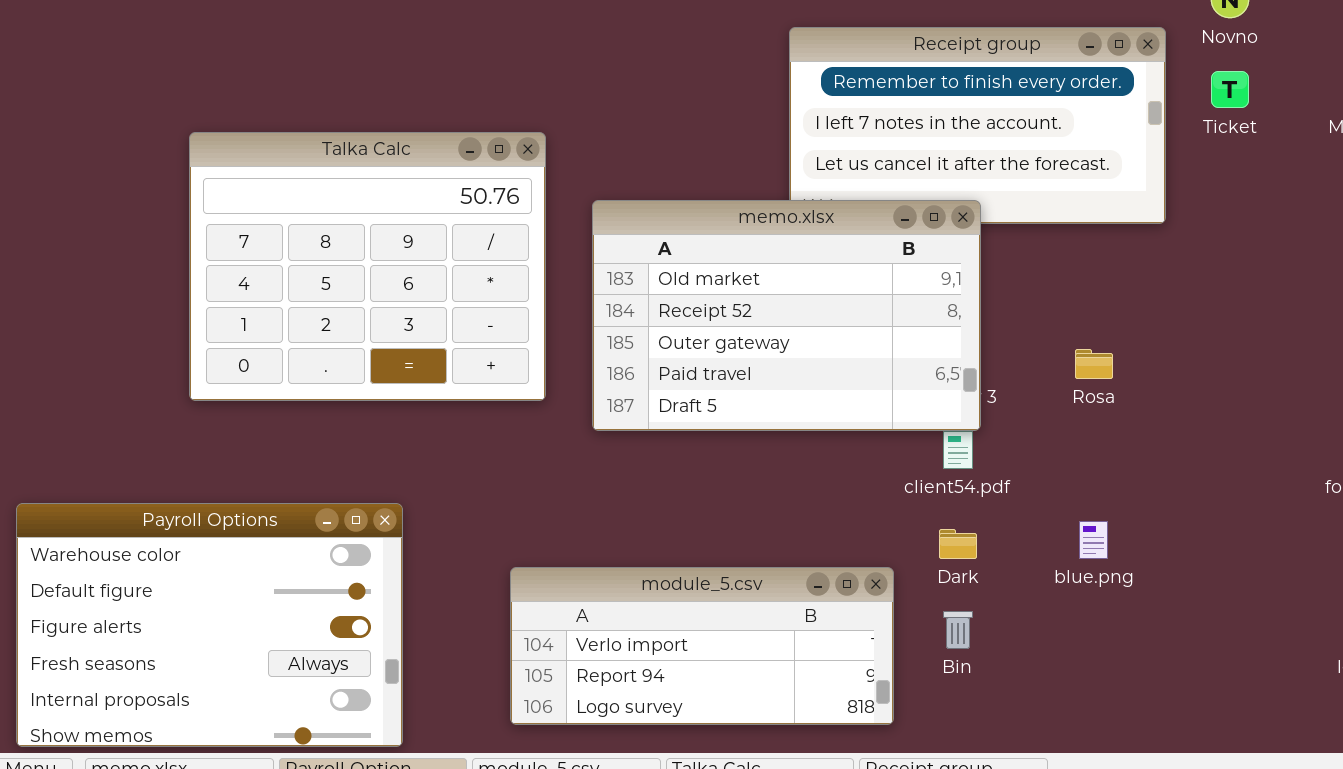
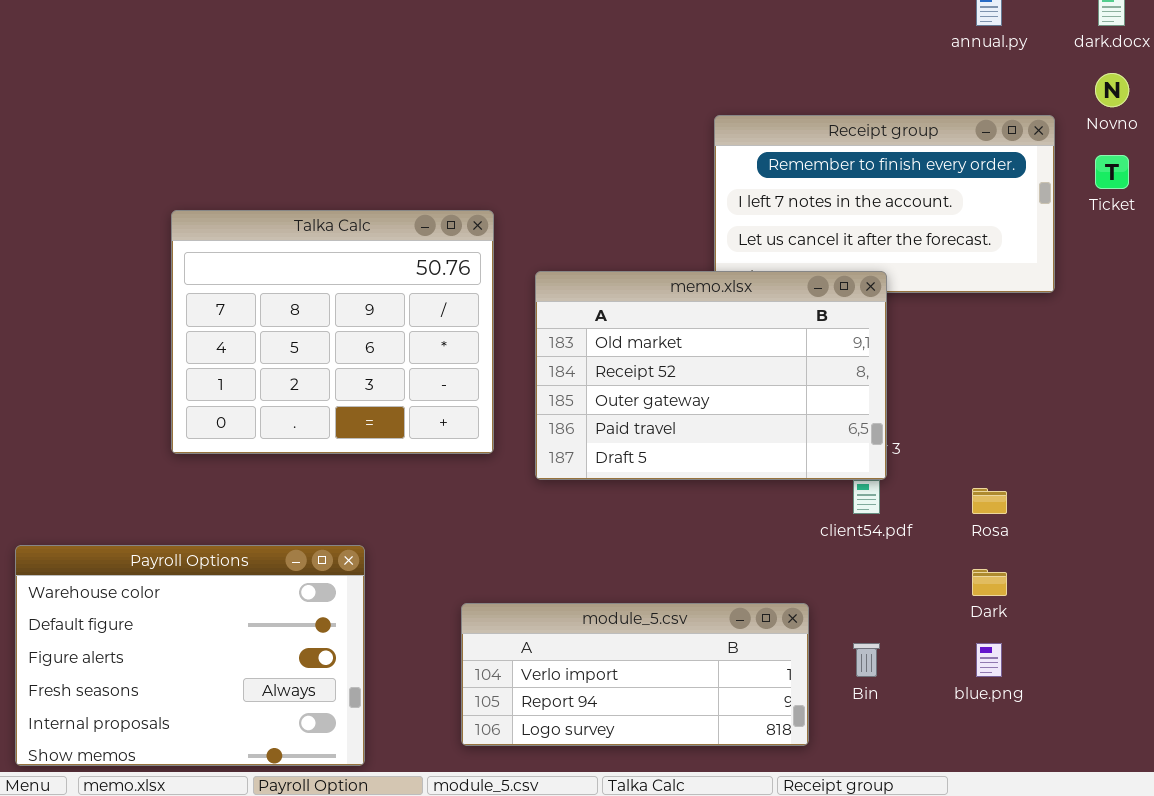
Rosa: [1075,349,1113,379] -> [972,488,1007,514], moved
blue.png: [1079,521,1108,559] -> [976,643,1002,677], moved
Dark: [939,529,977,559] -> [972,569,1007,596], moved

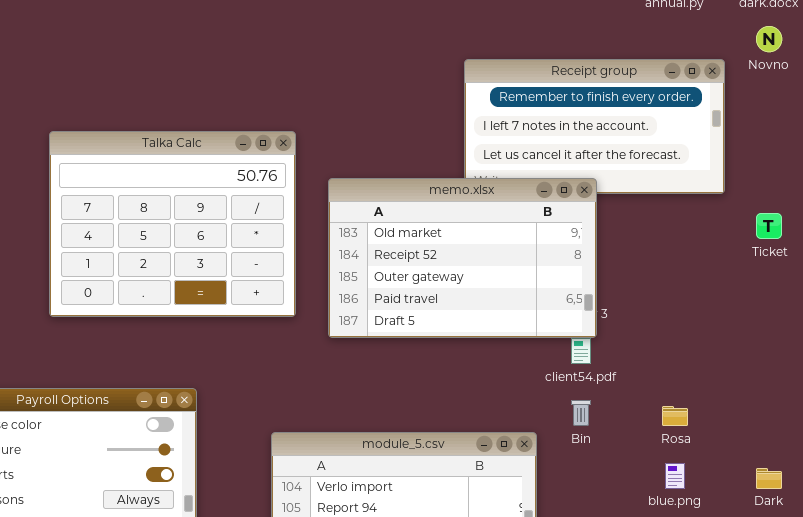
Ticket: [1095,155,1129,189] -> [756,213,782,239], moved
Rosa: [972,488,1007,514] -> [662,406,688,426], moved
Dark: [972,569,1007,596] -> [756,468,782,489], moved
Bin: [853,643,880,677] -> [571,400,591,426], moved

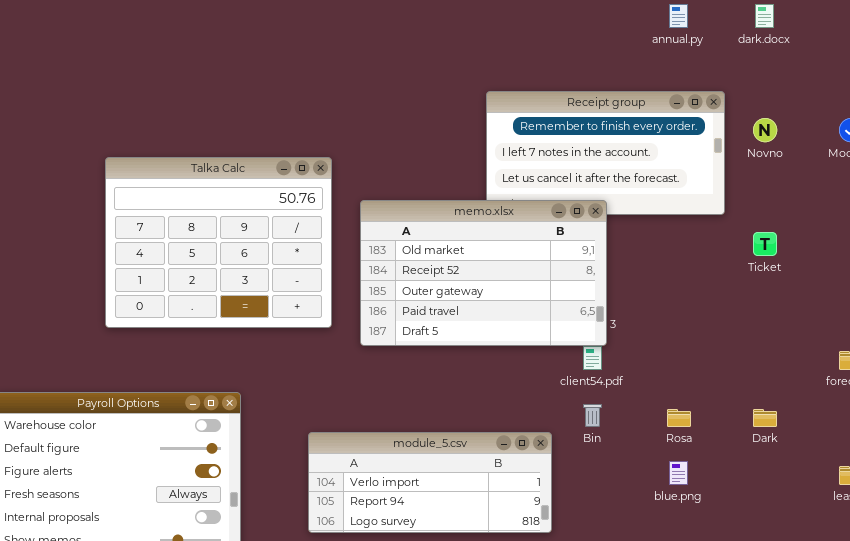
Novno: [756,26,782,52] -> [753,118,777,142], moved
Dark: [756,468,782,489] -> [753,409,777,427], moved

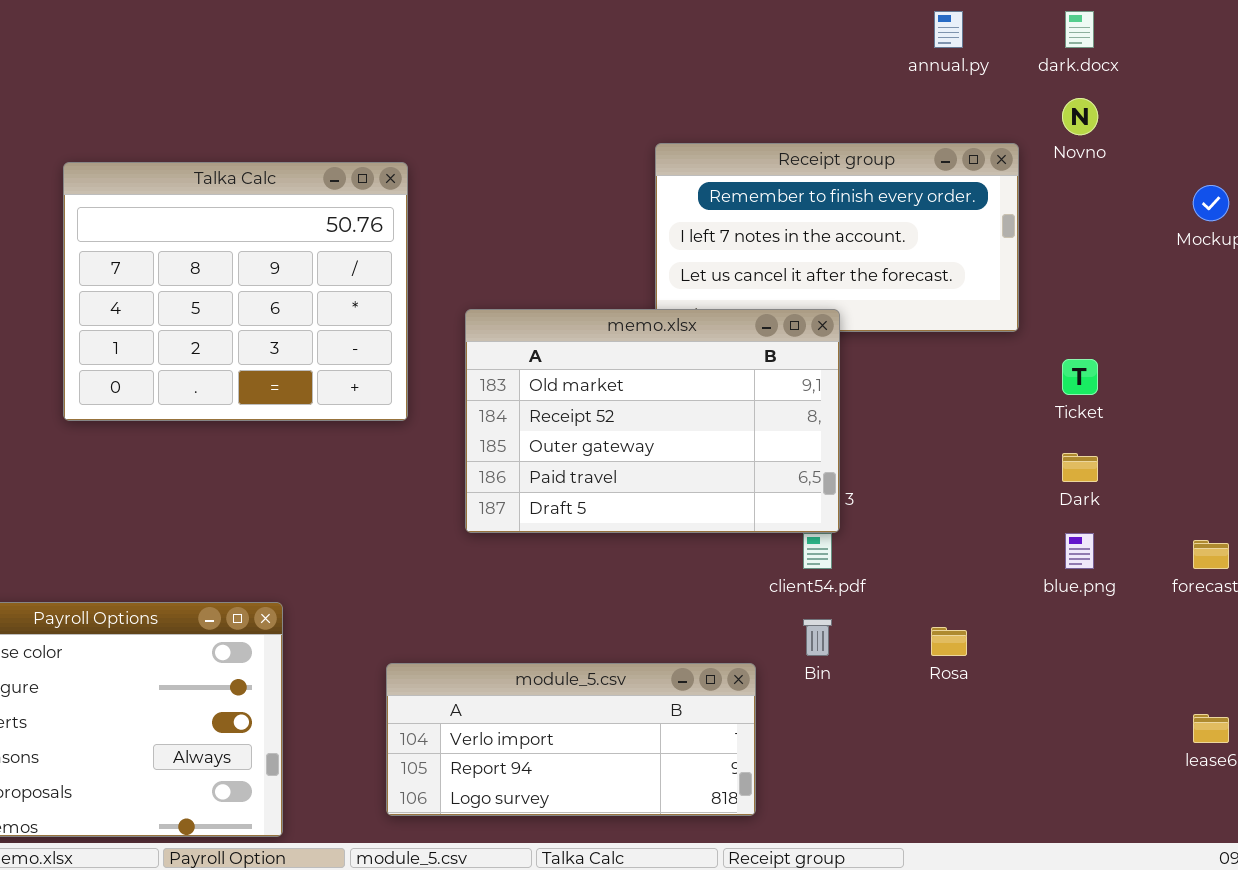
Novno: [753,118,777,142] -> [1062,98,1098,135], moved
Talka Calc: [105,157,332,328] -> [63,162,408,421], moved
Dark: [753,409,777,427] -> [1062,453,1098,482], moved
blue.png: [669,461,688,485] -> [1065,533,1094,569], moved

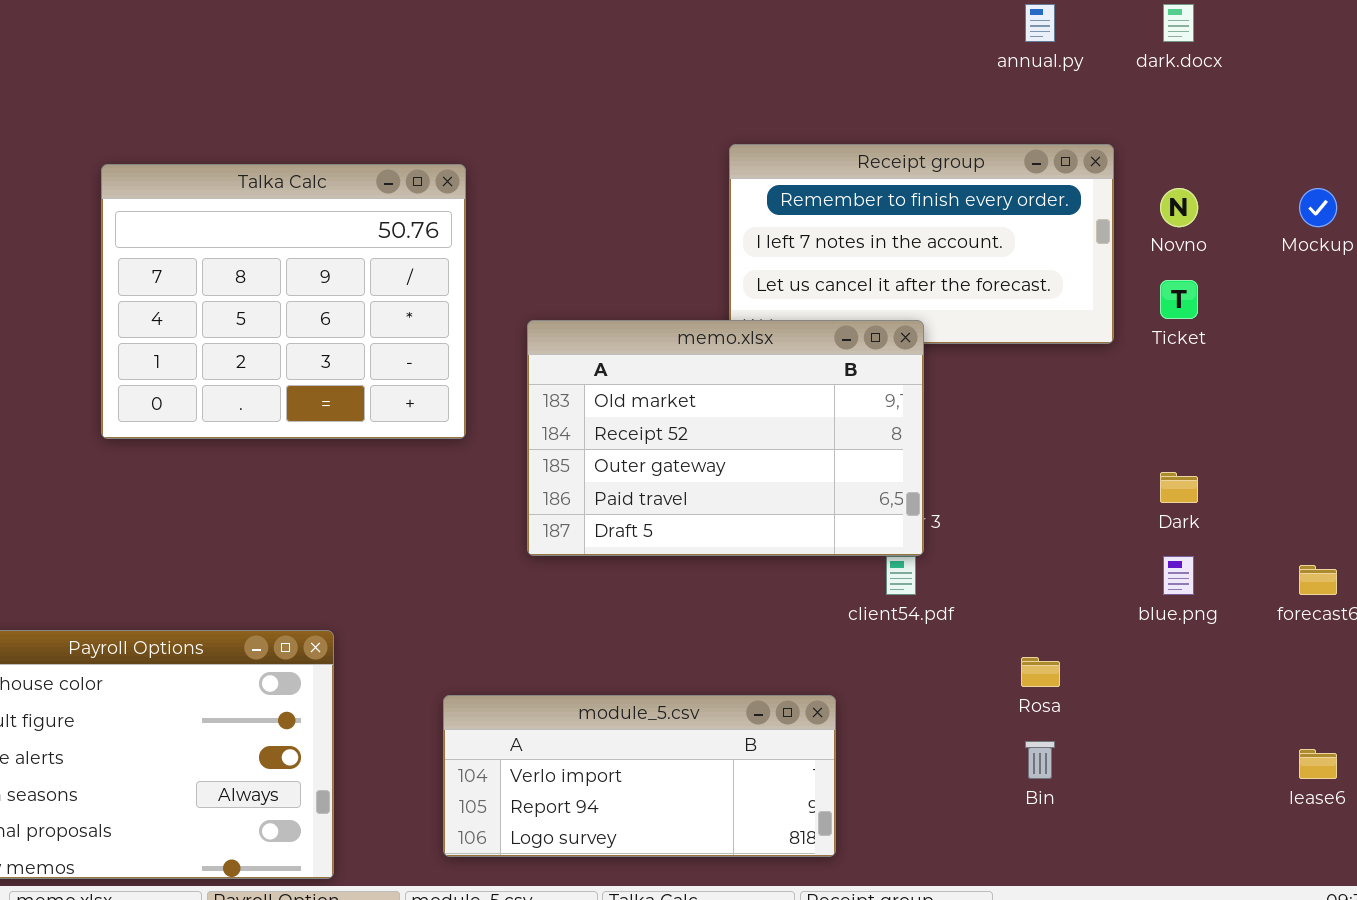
Novno: [1062,98,1098,135] -> [1160,188,1198,227], moved
Ticket: [1062,359,1098,395] -> [1160,280,1198,319], moved
Bin: [803,619,832,656] -> [1025,741,1055,779], moved

